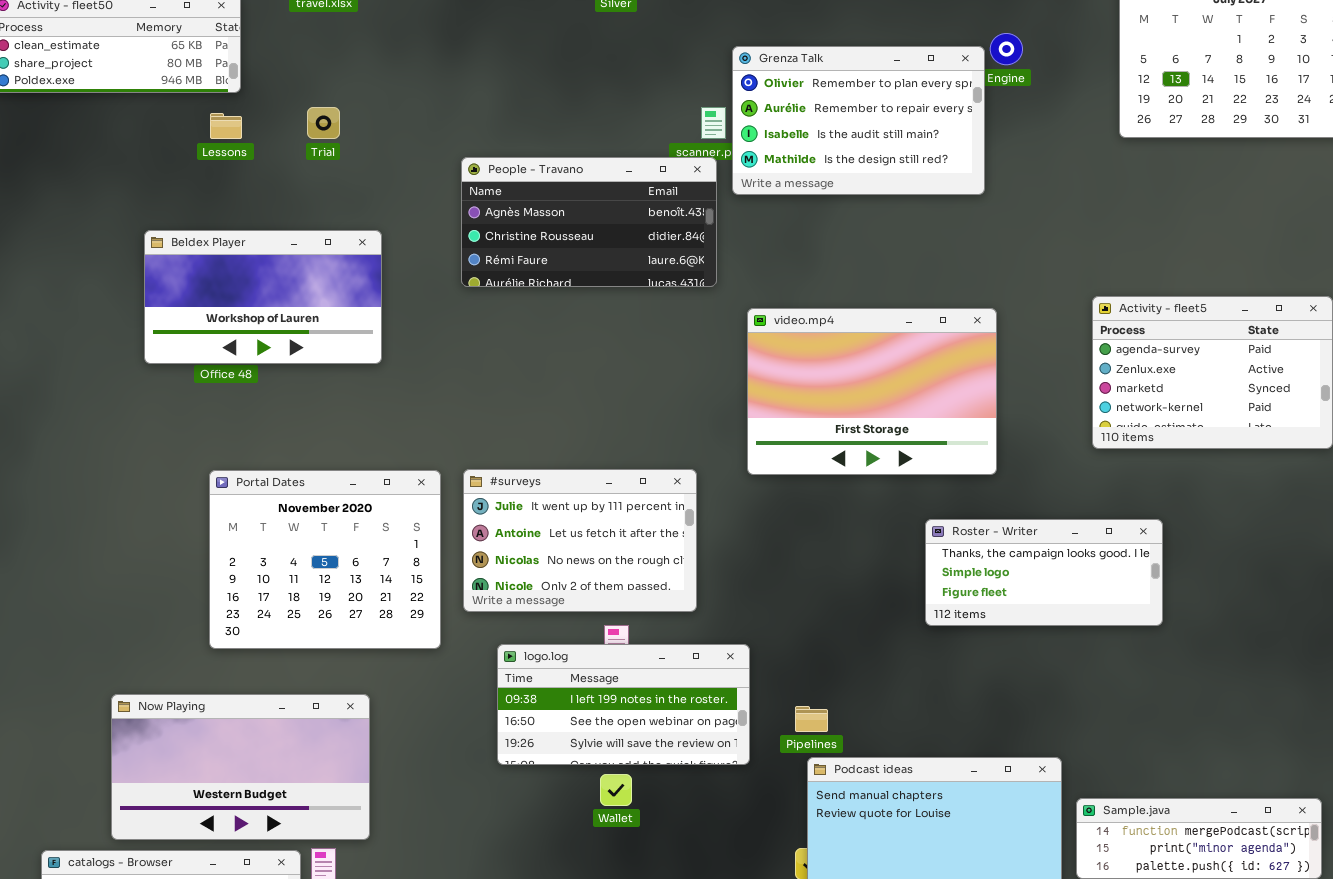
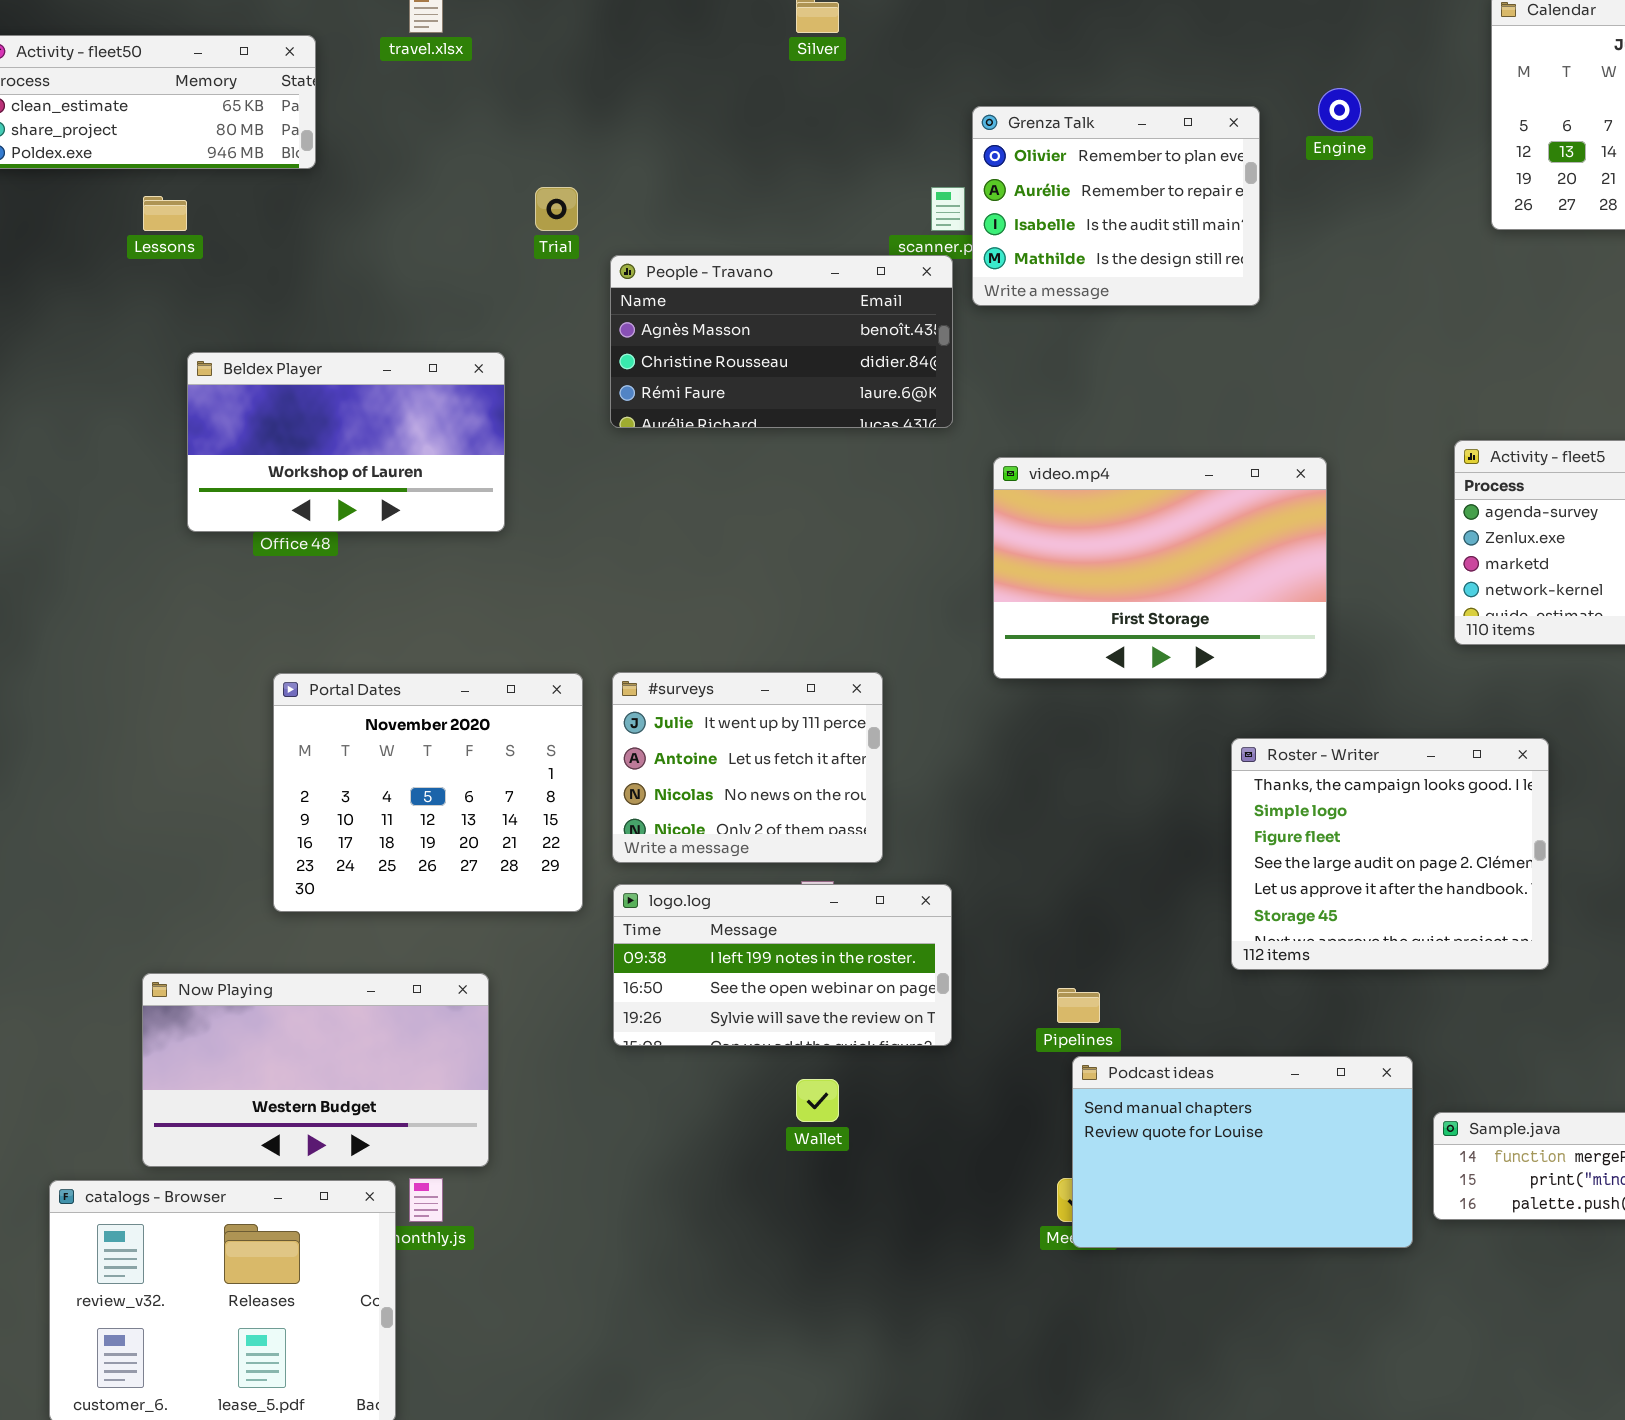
Grenza Talk: [732,46,985,195] -> [972,106,1260,306], resized
Trial: [307,107,340,139] -> [535,187,578,231], moved
Lessons: [210,113,242,139] -> [143,196,187,231], moved
#surveys: [463,469,697,612] -> [612,672,883,863], resized
Roster - Writer: [925,519,1163,626] -> [1231,738,1549,970], resized
logo.log: [497,644,750,765] -> [613,884,952,1046], moved

